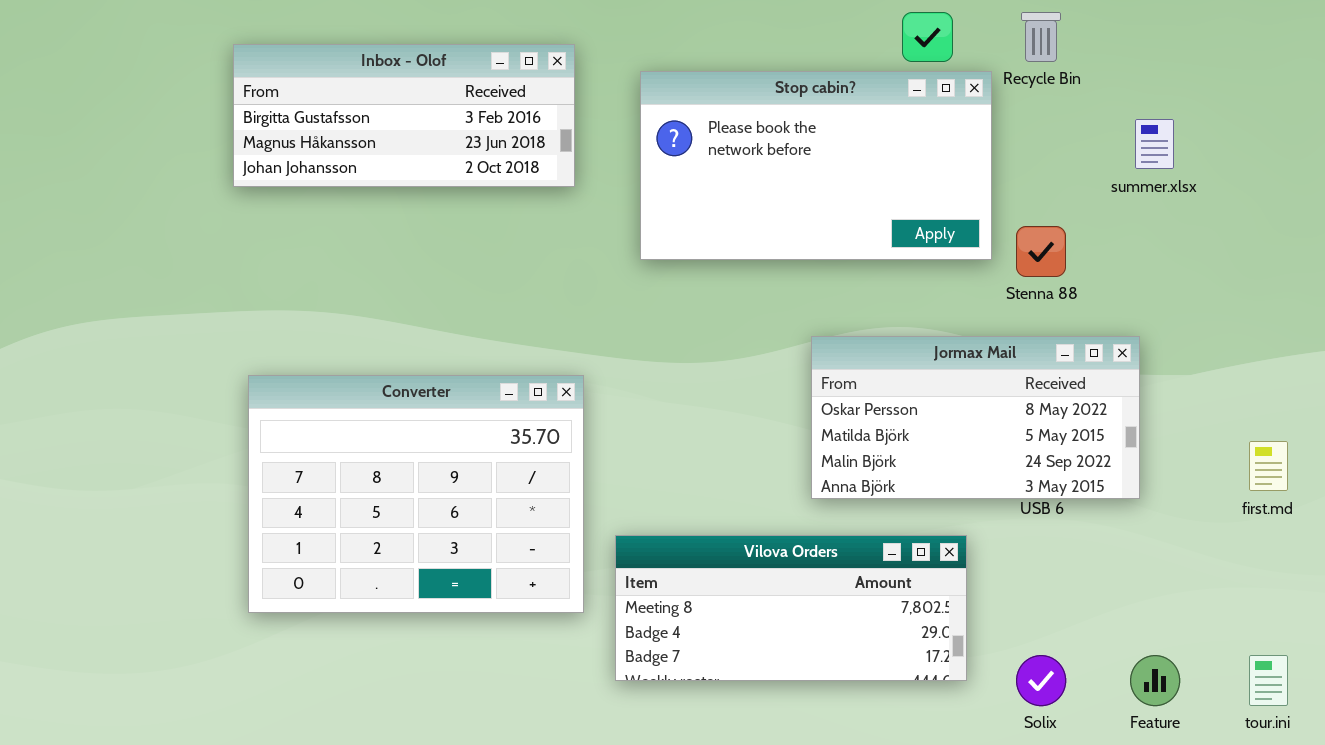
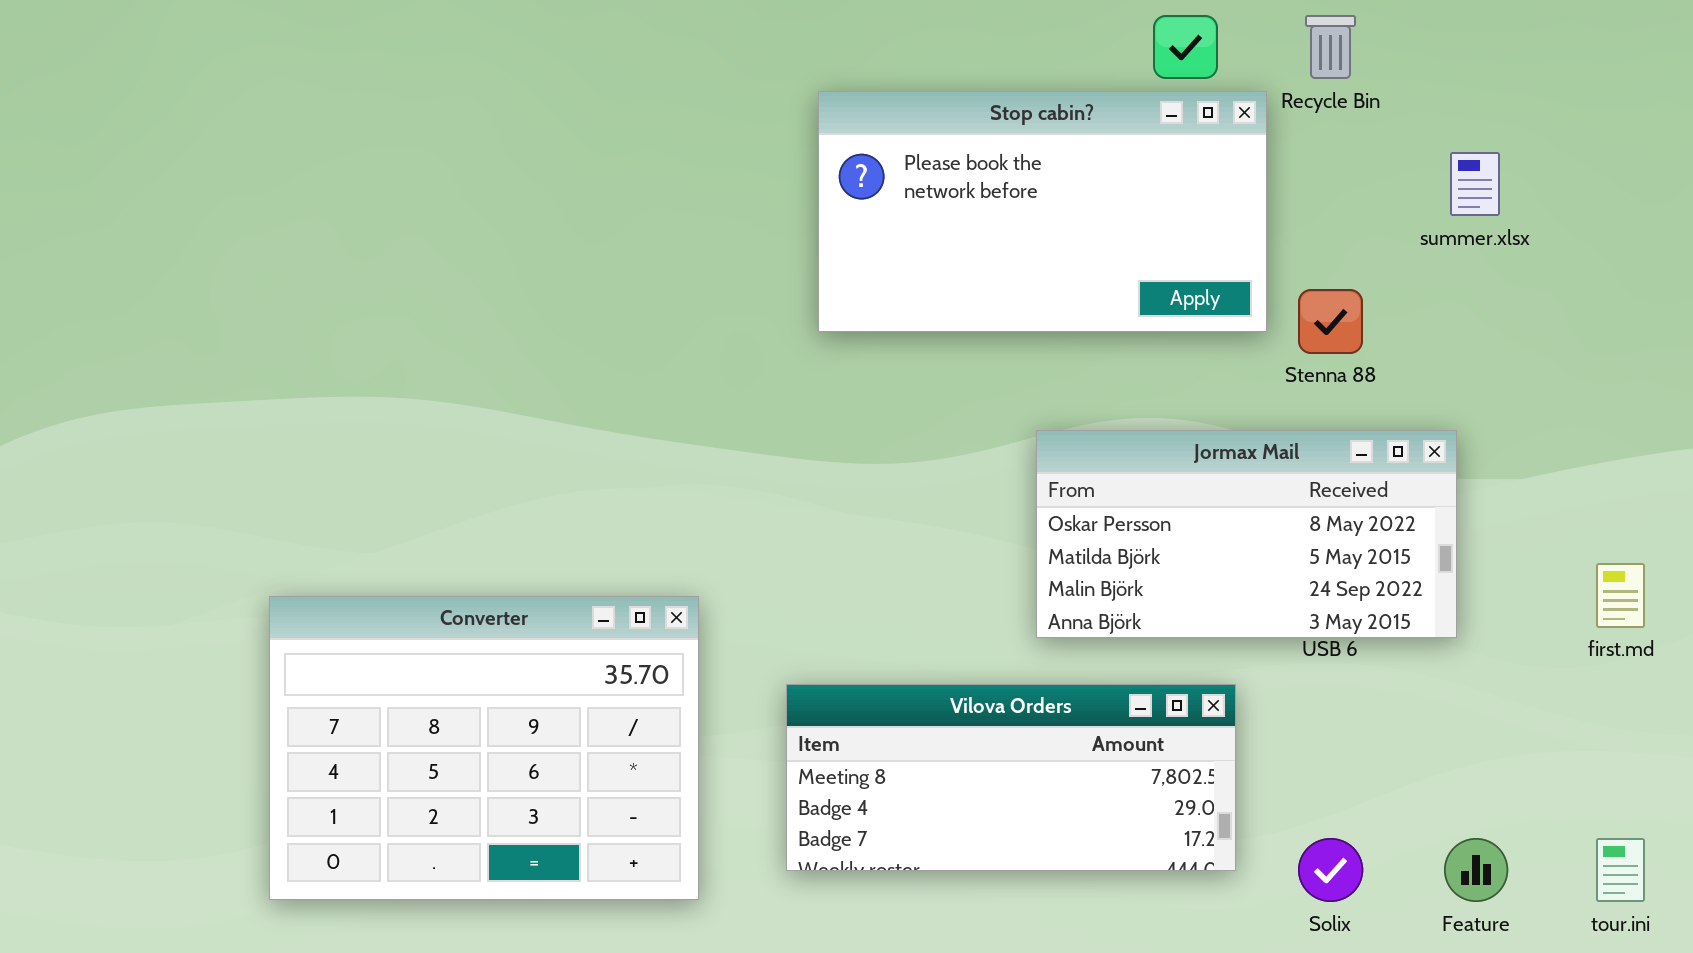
Inbox - Olof: [233,44,575,187] -> none, closed
Converter: [248,375,584,613] -> [269,596,699,900], moved

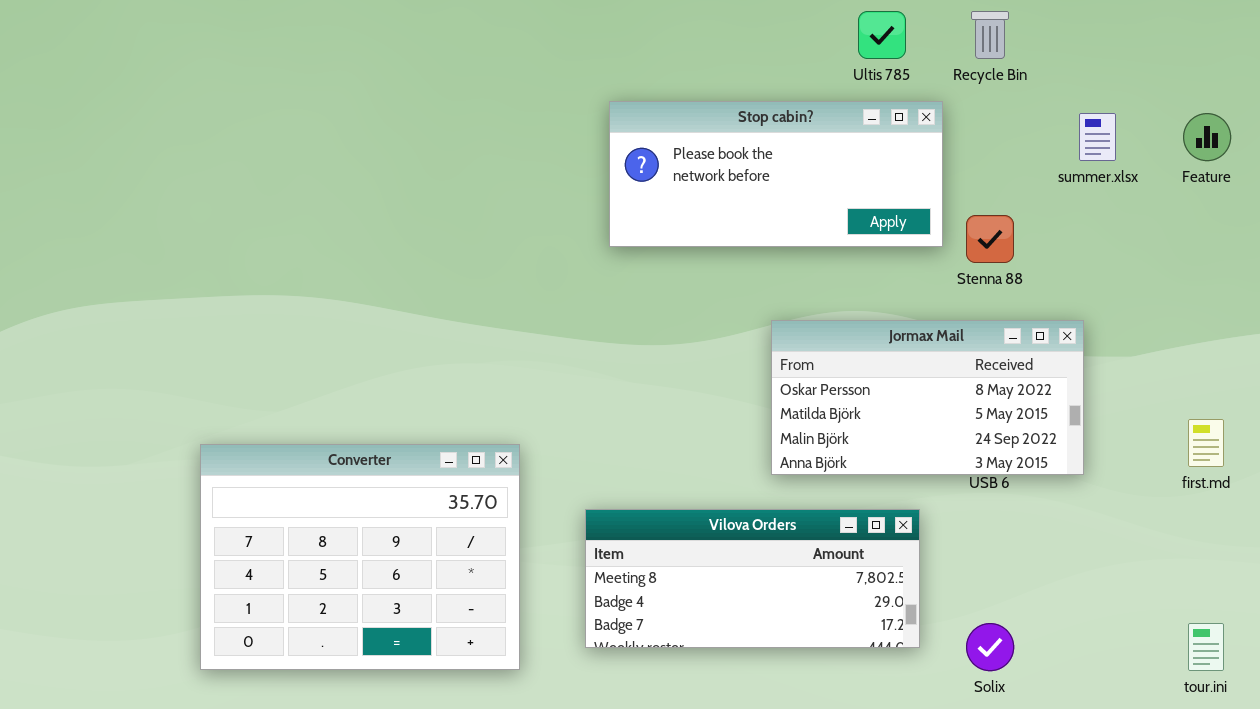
Stop cabin?: [818,91,1267,332] -> [609,101,943,247], resized
Feature: [1444,838,1508,902] -> [1183,113,1231,161], moved

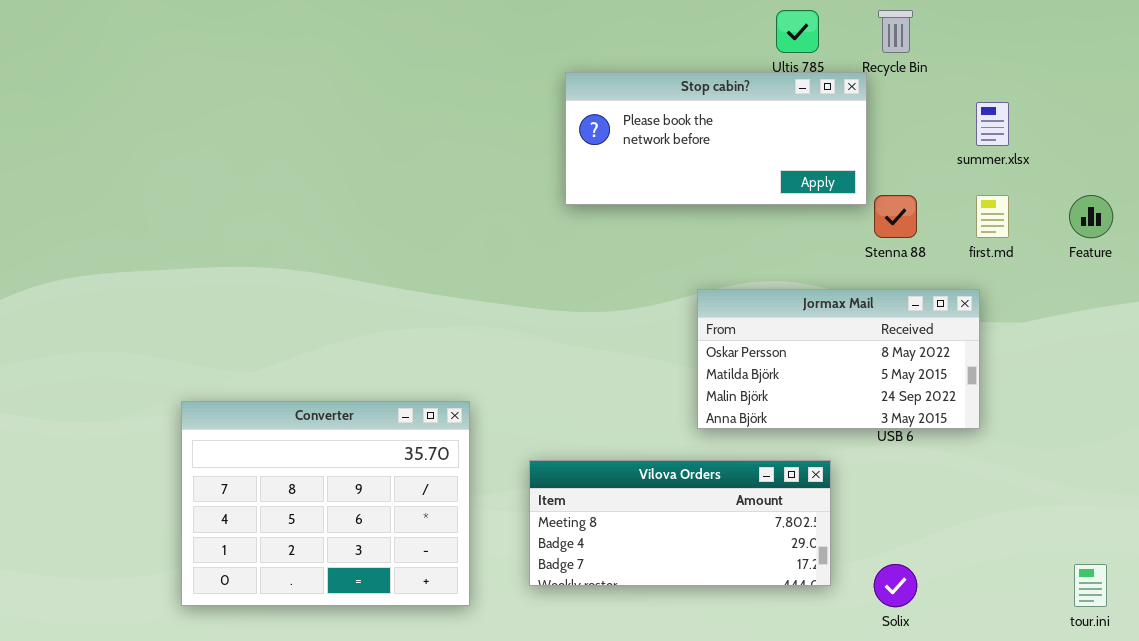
Stop cabin?: [609,101,943,247] -> [565,72,867,205], moved
Feature: [1183,113,1231,161] -> [1069,195,1113,238], moved
first.md: [1188,419,1224,467] -> [976,195,1009,238], moved

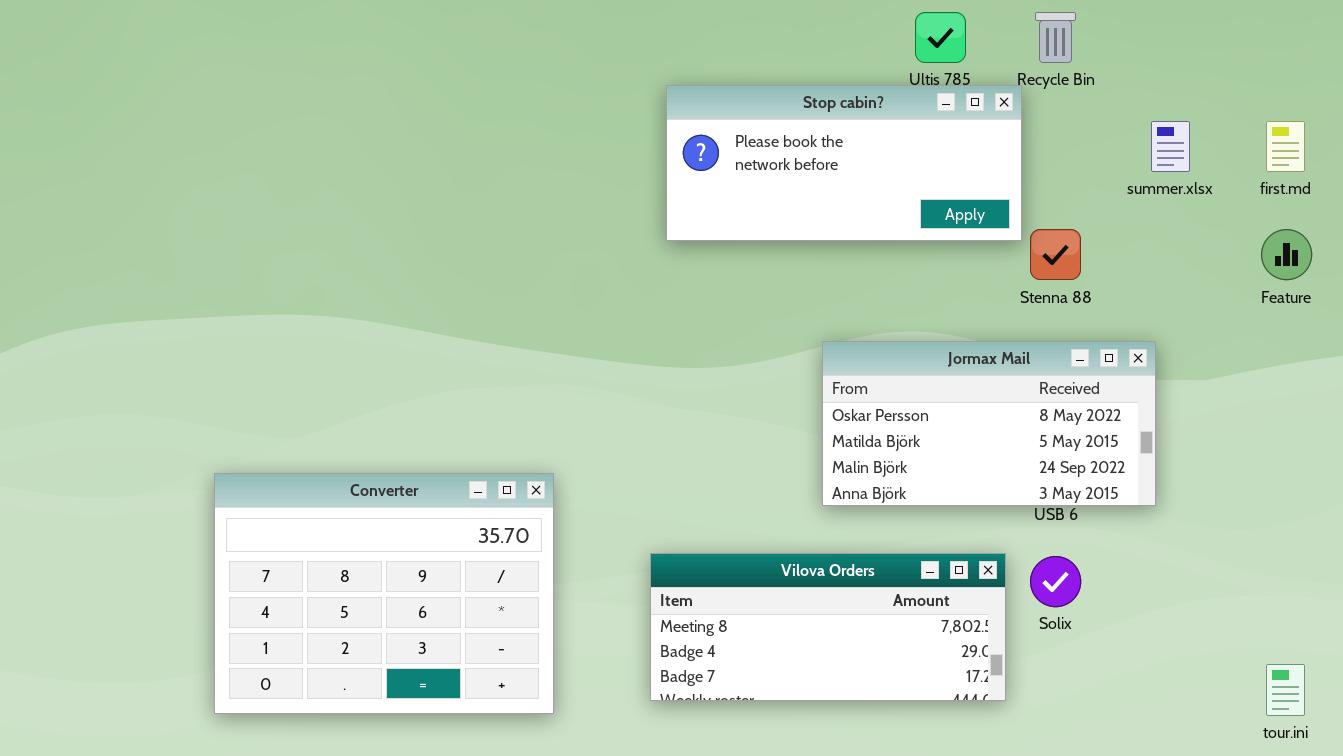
first.md: [976,195,1009,238] -> [1266,121,1305,172], moved
Vilova Orders: [529,460,831,586] -> [650,553,1006,701], moved
Solix: [874,564,917,607] -> [1030,556,1081,607], moved

